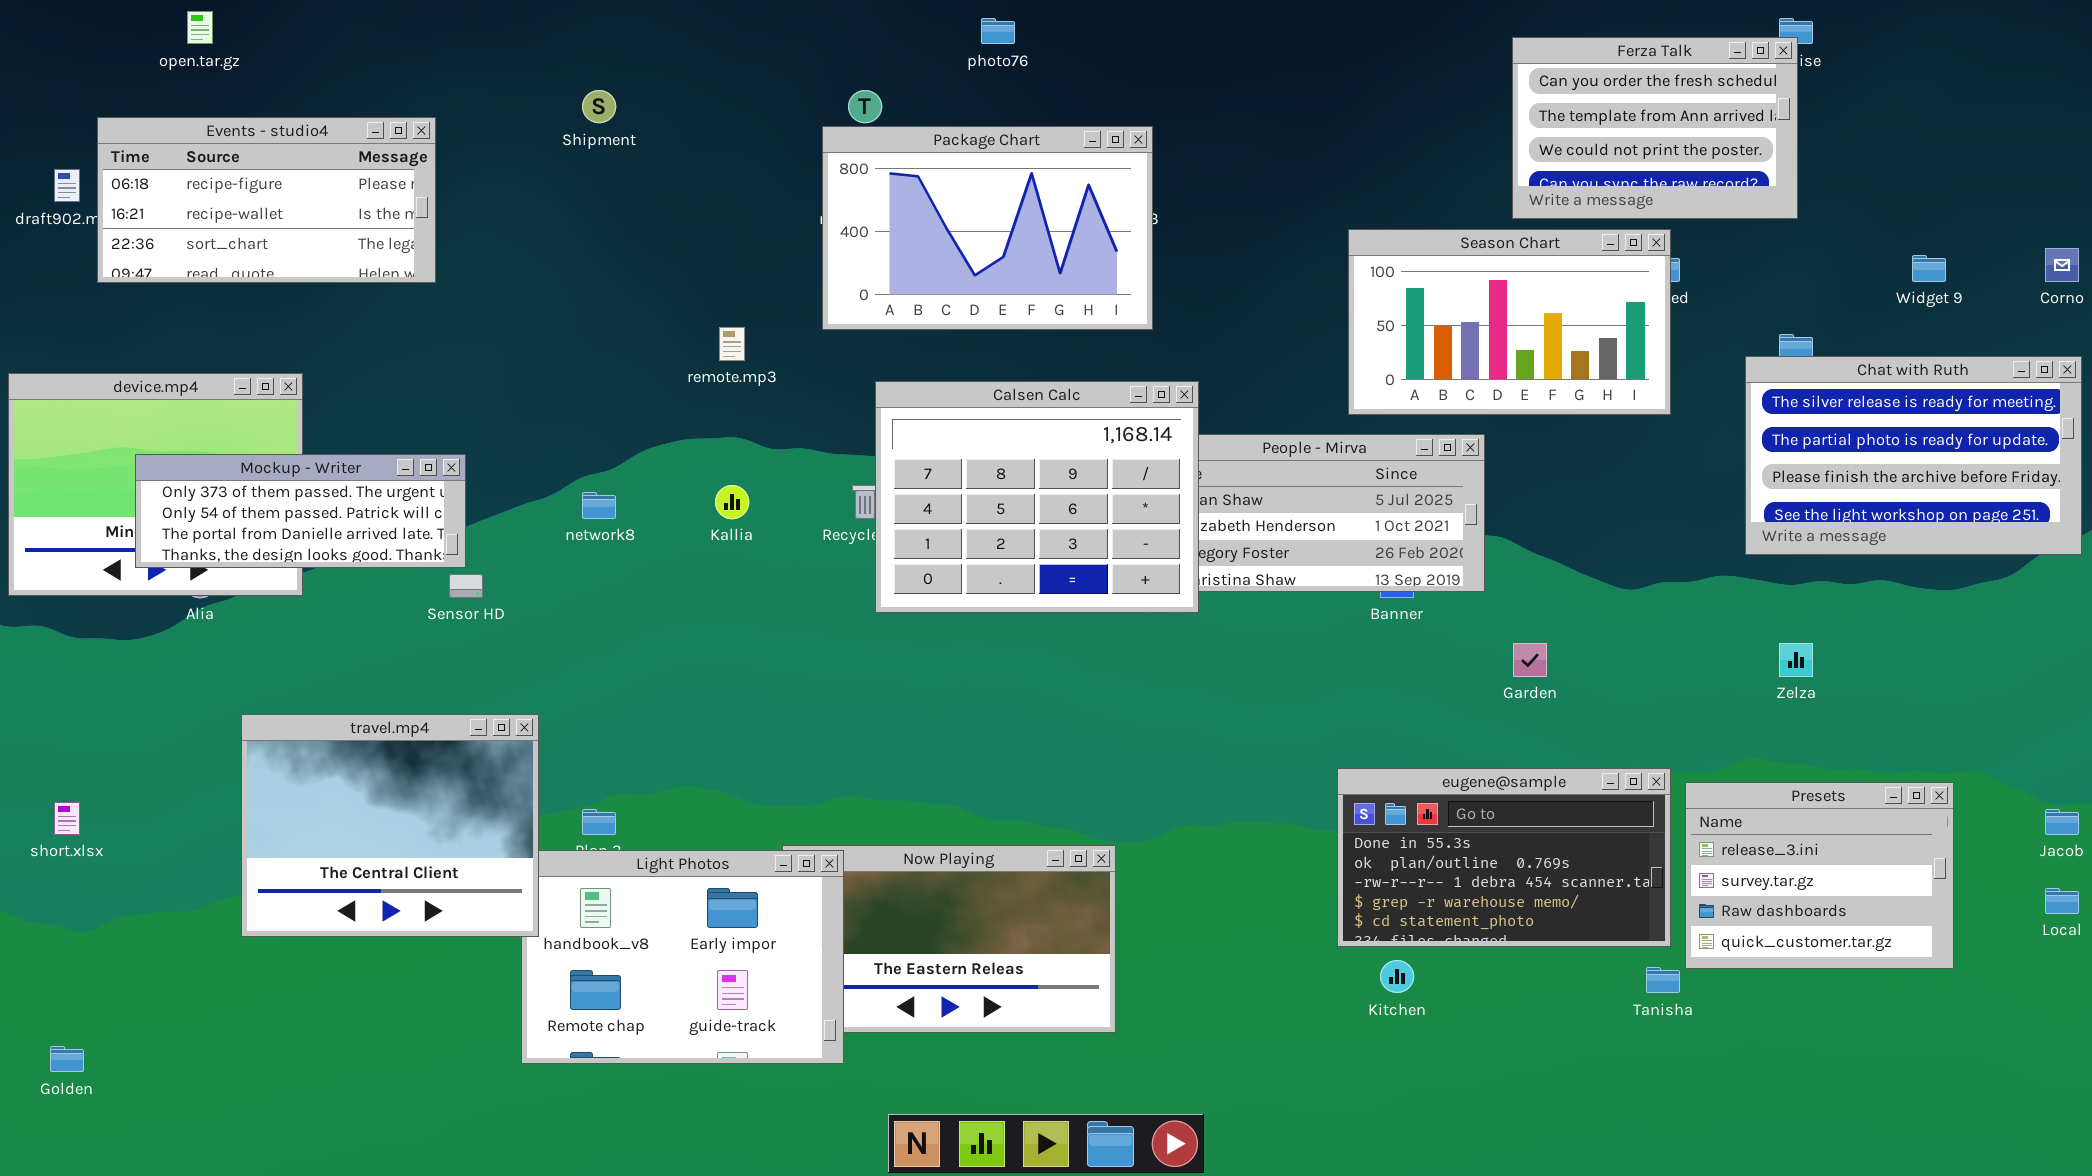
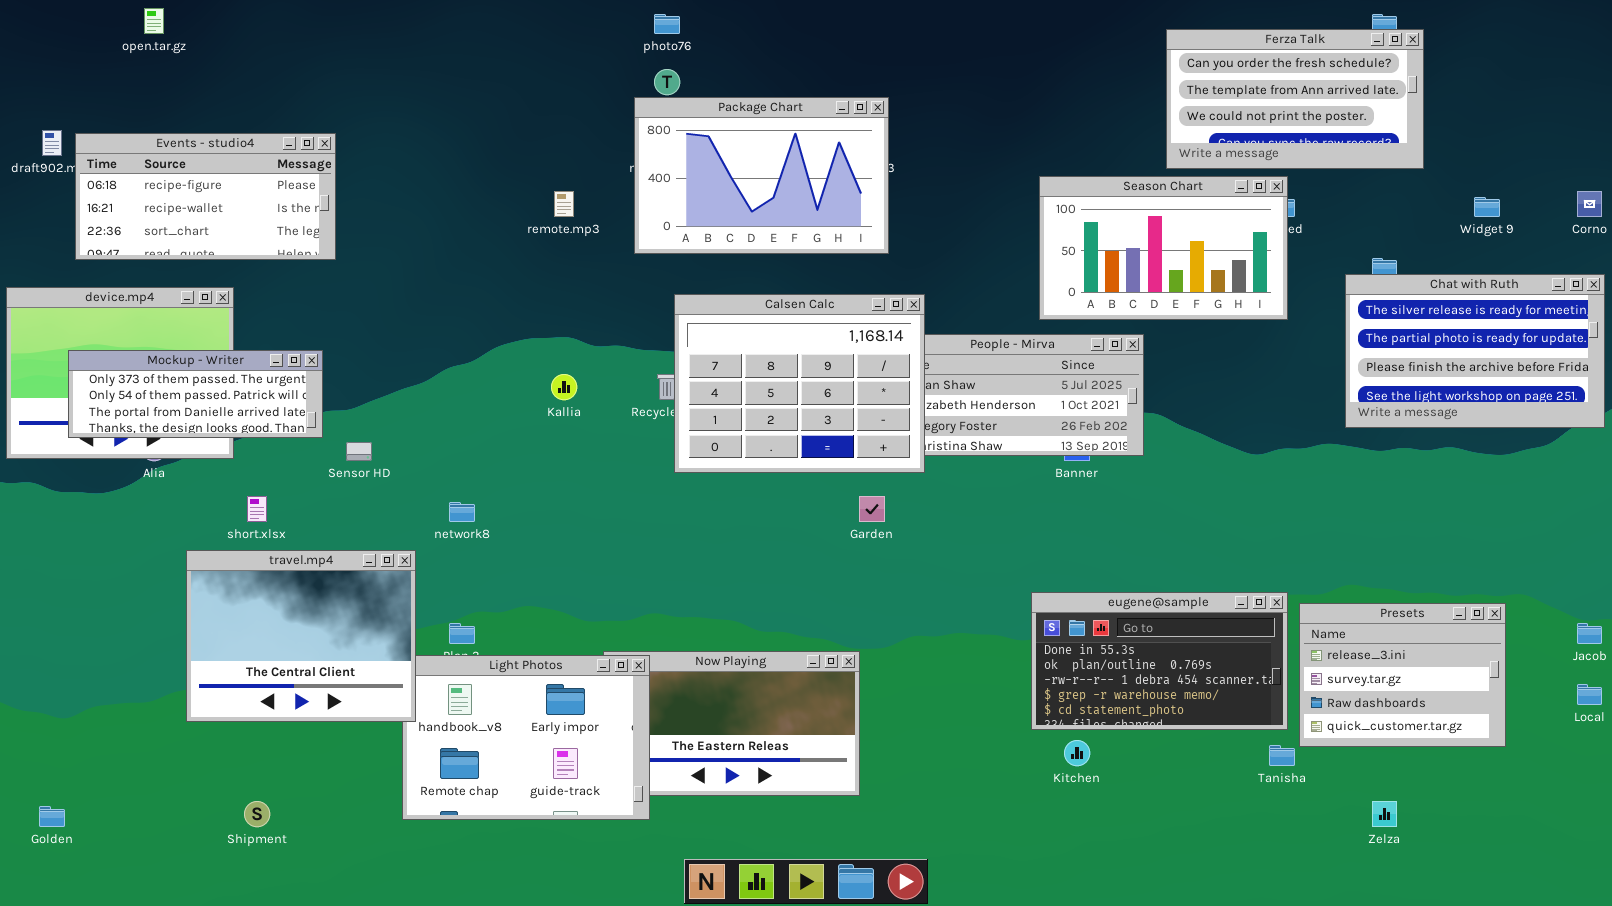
photo76: [981,18,1015,44] -> [654,14,680,34], moved
Ferza Talk: [1512,37,1798,219] -> [1166,29,1424,169], resized
Shipment: [582,90,616,123] -> [244,801,270,827], moved
Events - studio4: [97,117,436,283] -> [75,133,336,260], moved
remote.mp3: [719,327,745,361] -> [554,191,574,217], moved
Mockup - Writer: [135,454,466,568] -> [68,350,323,438], moved
network8: [582,492,616,519] -> [449,502,475,522], moved
Garden: [1513,643,1547,677] -> [859,496,885,522], moved
Zelza: [1779,643,1813,677] -> [1372,801,1397,827], moved
short.xlsx: [54,802,80,835] -> [247,496,267,522], moved

